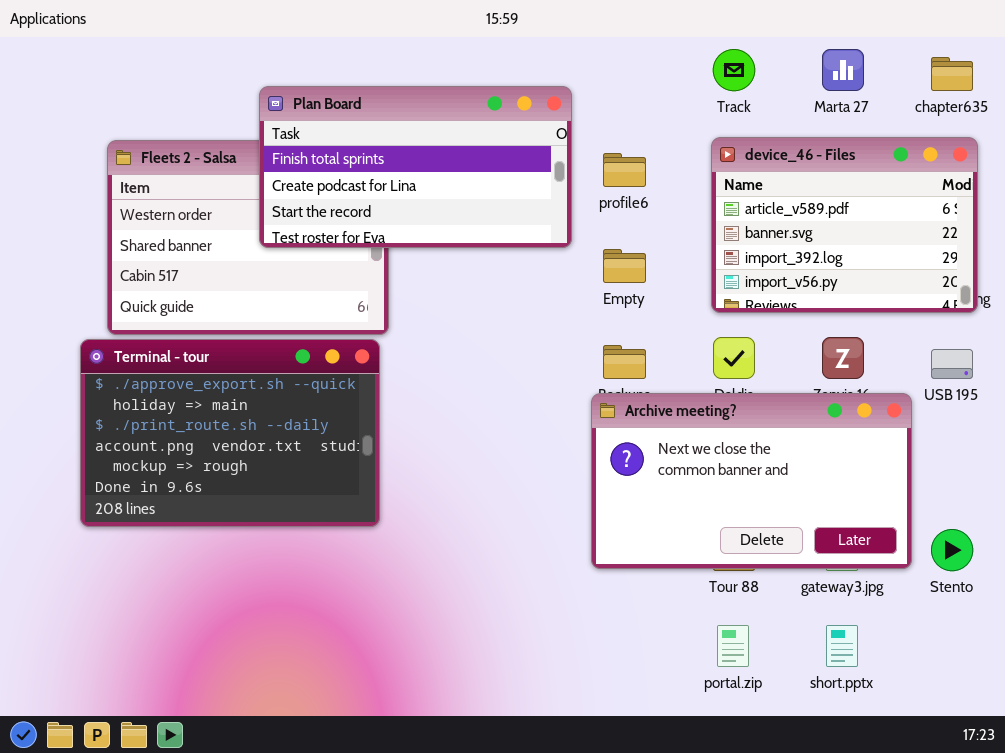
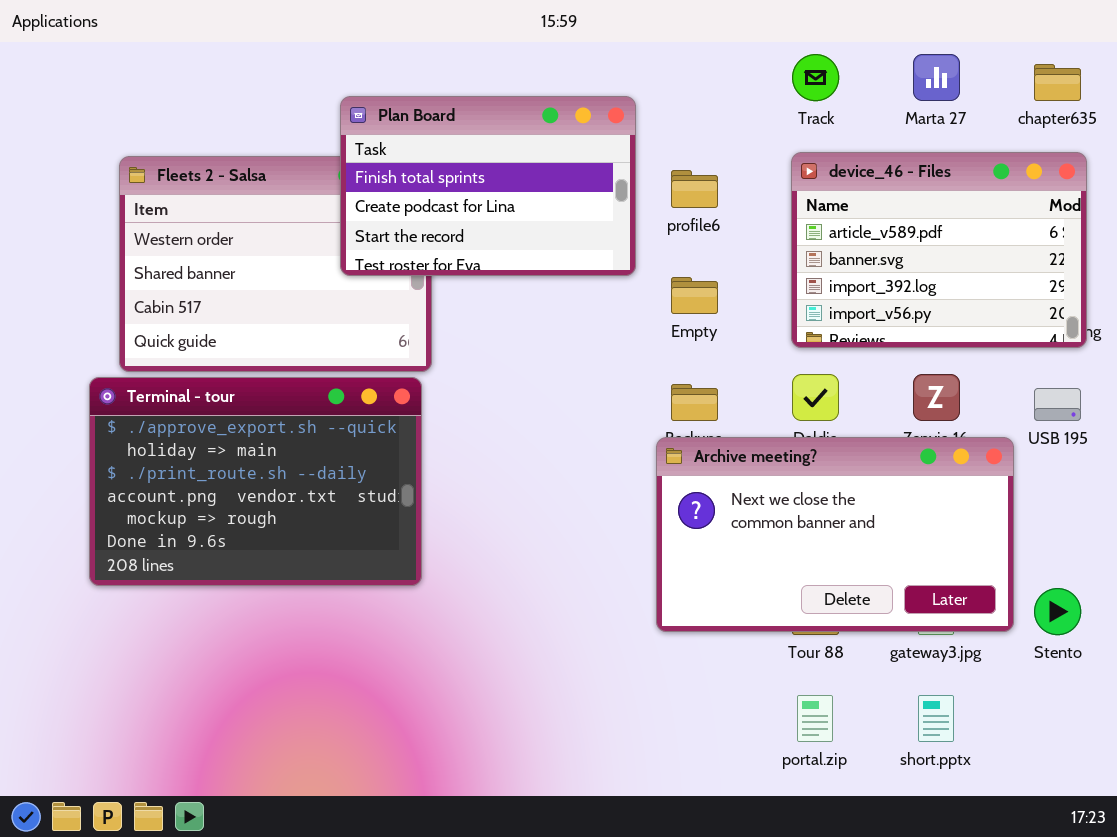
Plan Board: [259,86,572,248] -> [340,96,636,276], resized

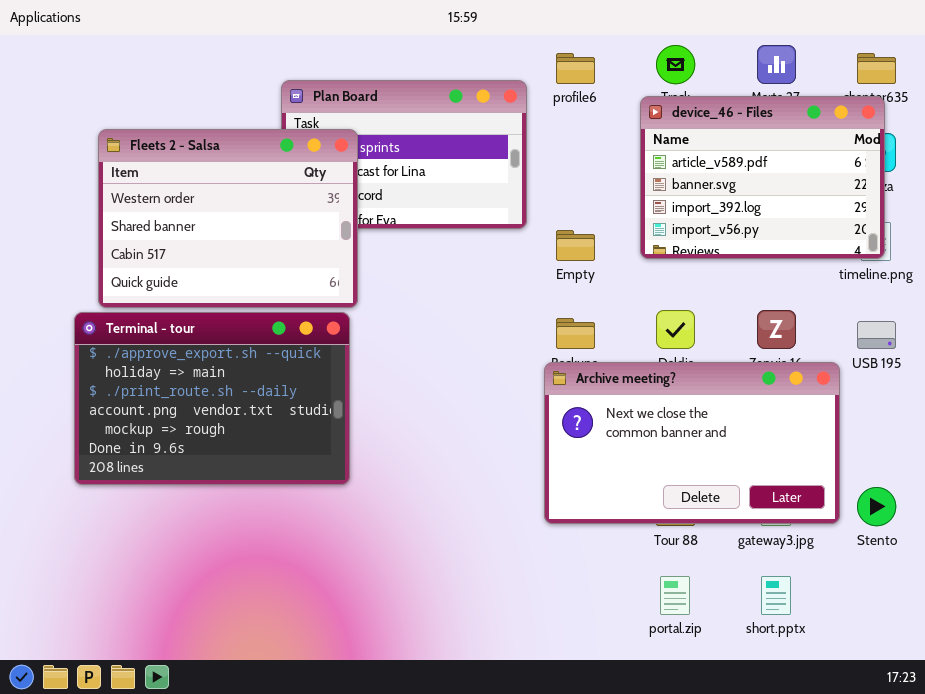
device_46 - Files: [791,152,1087,348] -> [640,96,885,259], moved
Fleets 2 - Salsa: [119,156,432,372] -> [98,129,358,308], raised
profile6: [671,170,718,208] -> [556,53,595,84], moved

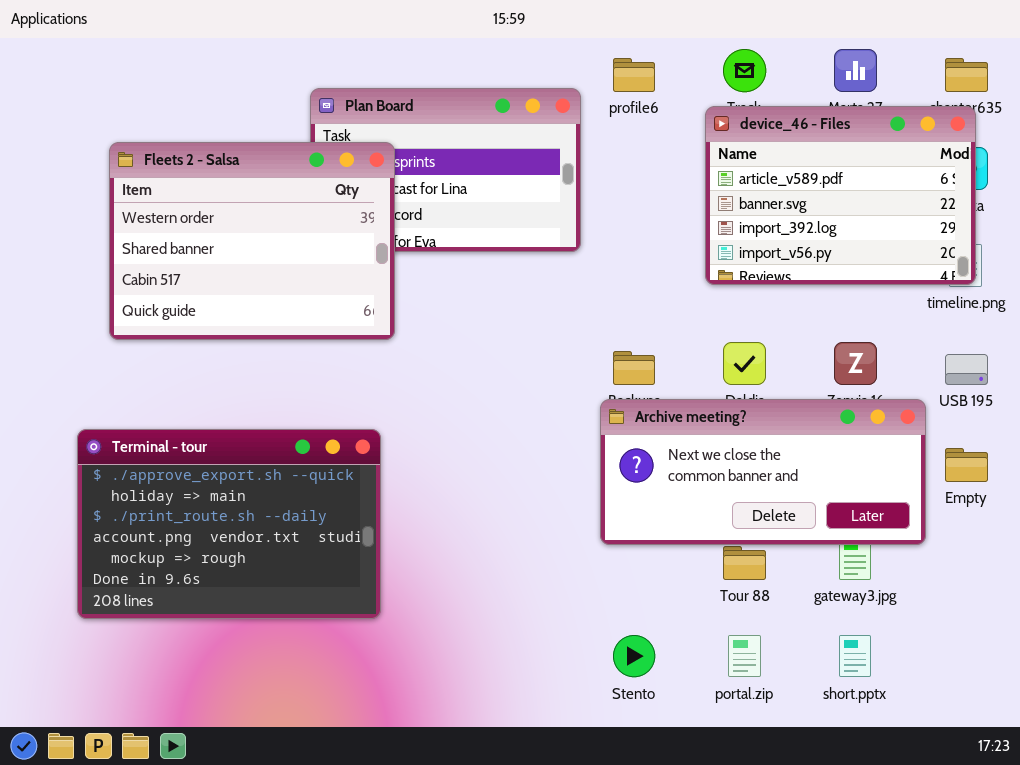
Empty: [556,230,595,261] -> [945,448,988,482], moved
Terminal - tour: [74,312,350,485] -> [77,429,381,619], moved
Archive meeting?: [544,362,840,524] -> [600,399,926,545], resized
Stento: [857,487,896,526] -> [613,635,655,677], moved

